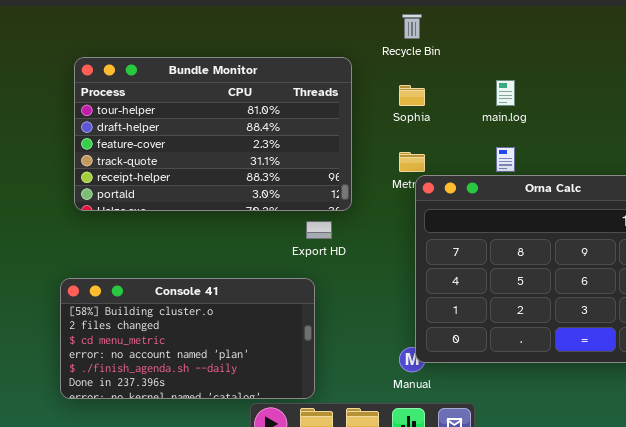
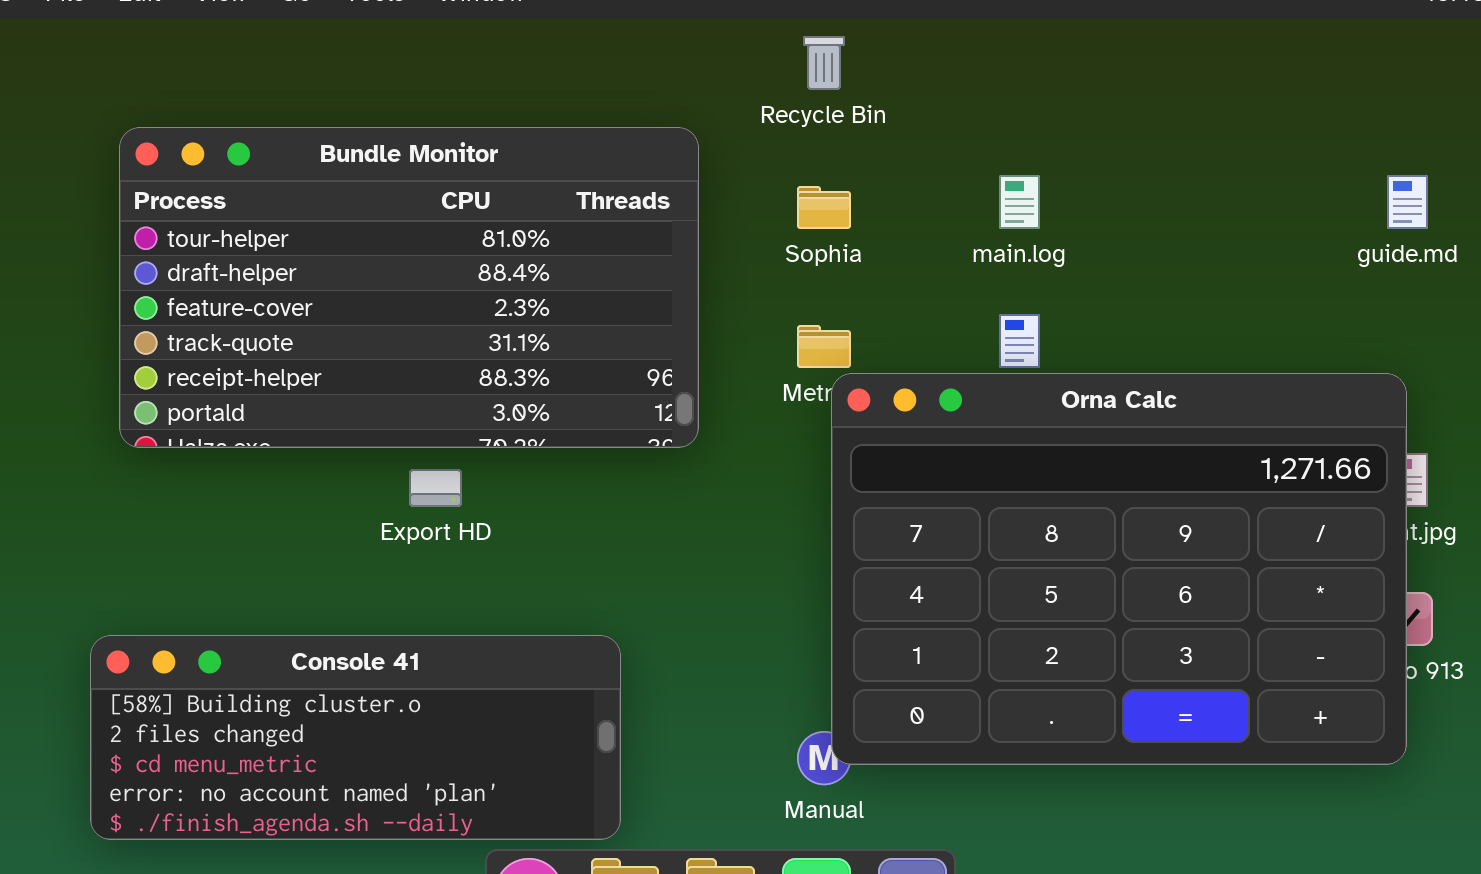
Export HD: [306,221,332,239] -> [409,469,462,507], moved
Console 41: [60,278,315,399] -> [90,635,621,840], resized

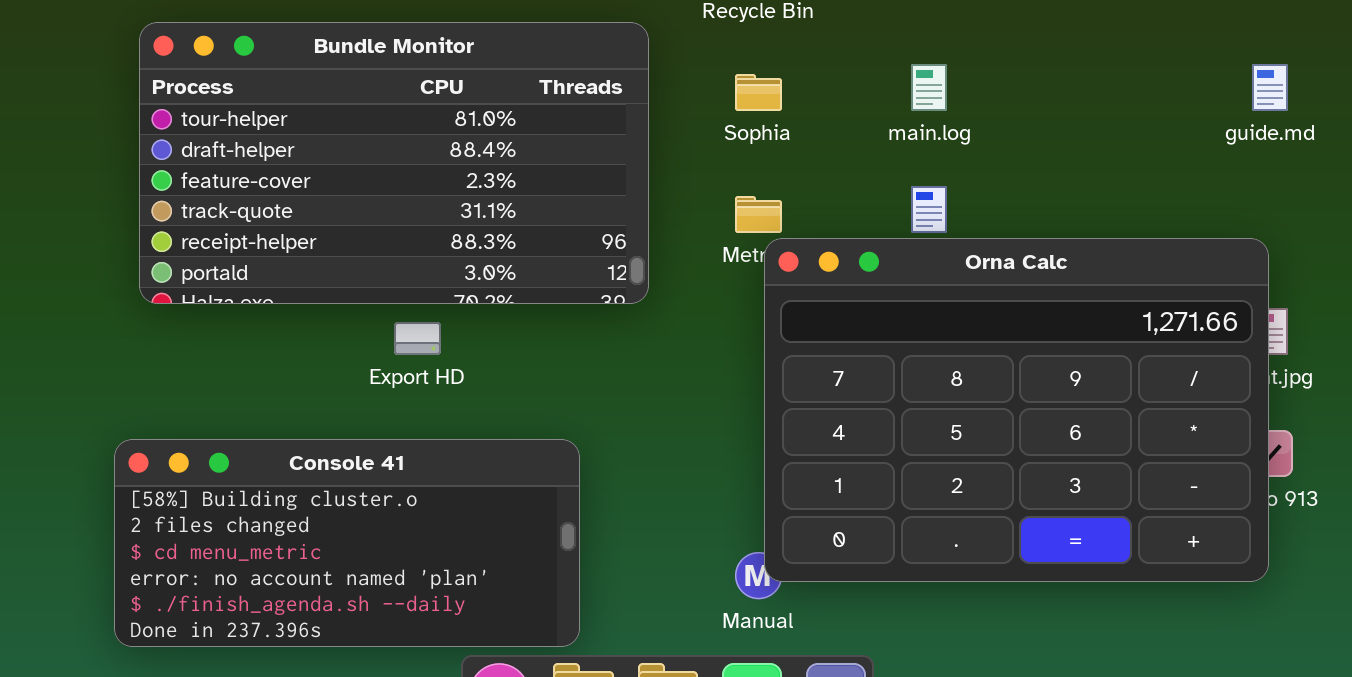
Console 41: [90,635,621,840] -> [114,439,580,647], resized

